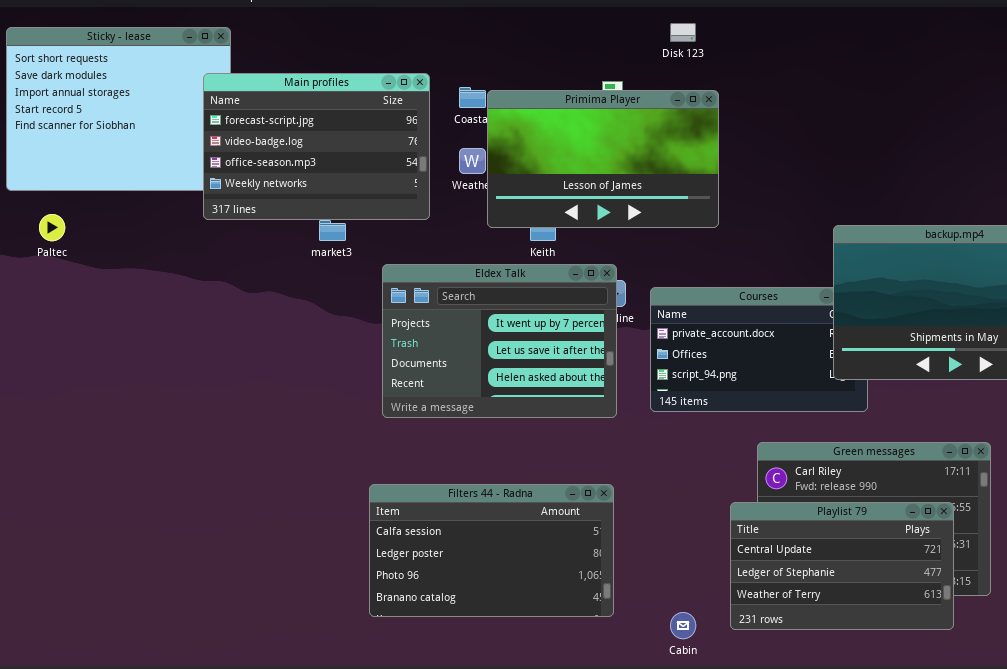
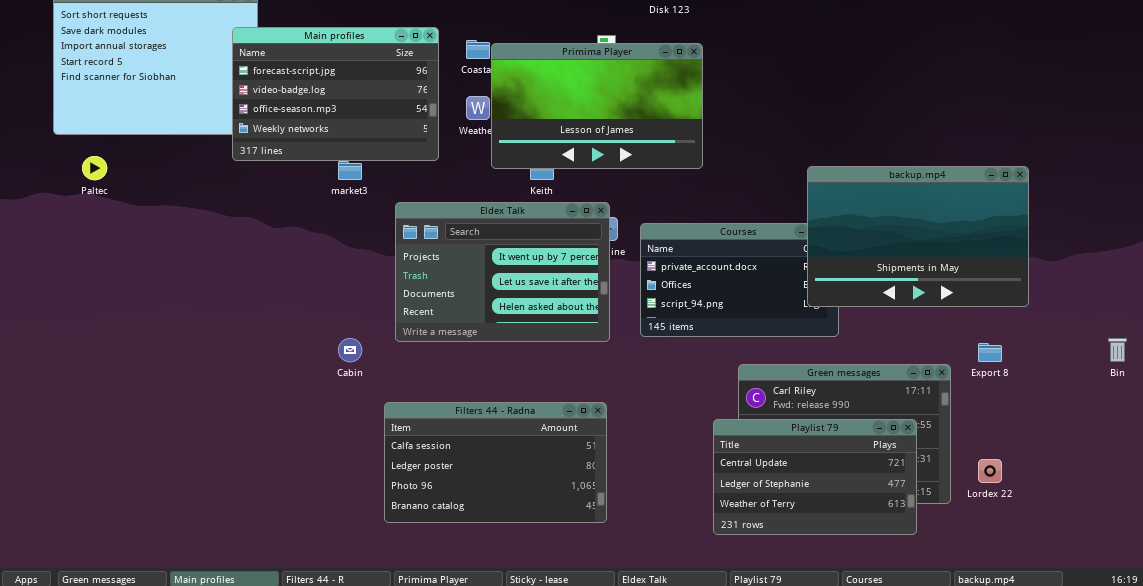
Cabin: [670,612,696,639] -> [338,338,362,362], moved

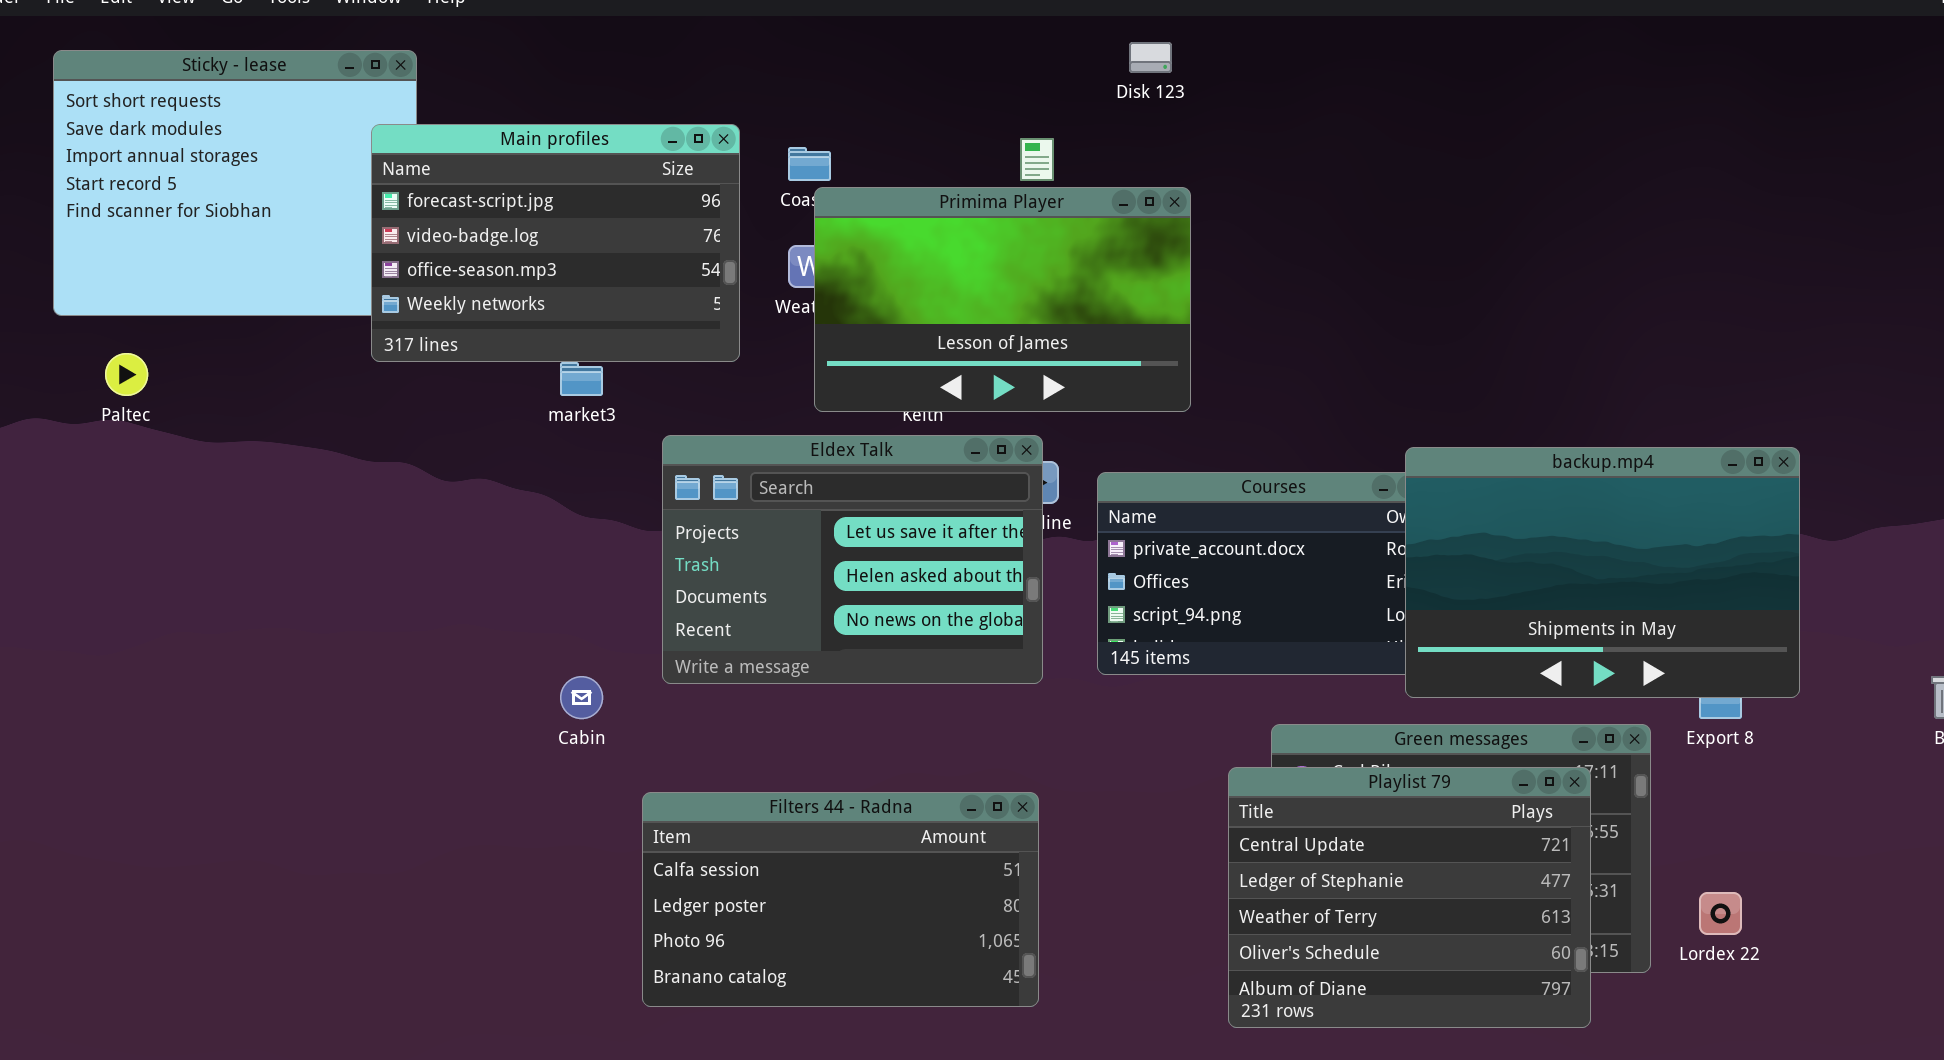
Primima Player: [491,43,703,169] -> [814,187,1191,412], moved
backup.mp4: [807,166,1029,307] -> [1405,447,1800,698], moved
Eldex Talk: [395,202,610,342] -> [662,435,1043,684], scrolled down 1 row
Playlist 79: [713,419,917,535] -> [1228,767,1591,1028], resized

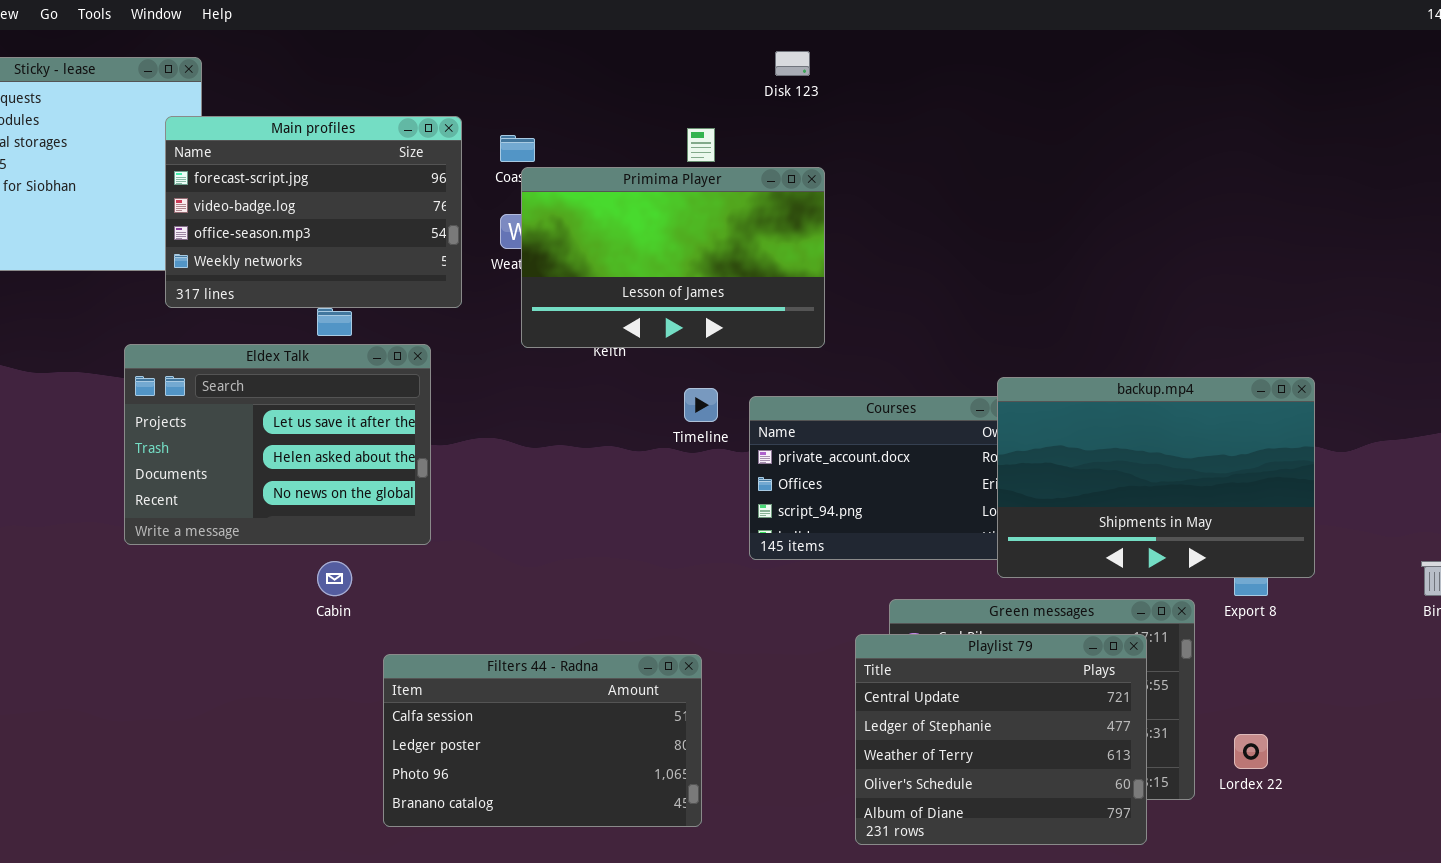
Eldex Talk: [662,435,1043,684] -> [124,344,431,545], moved

